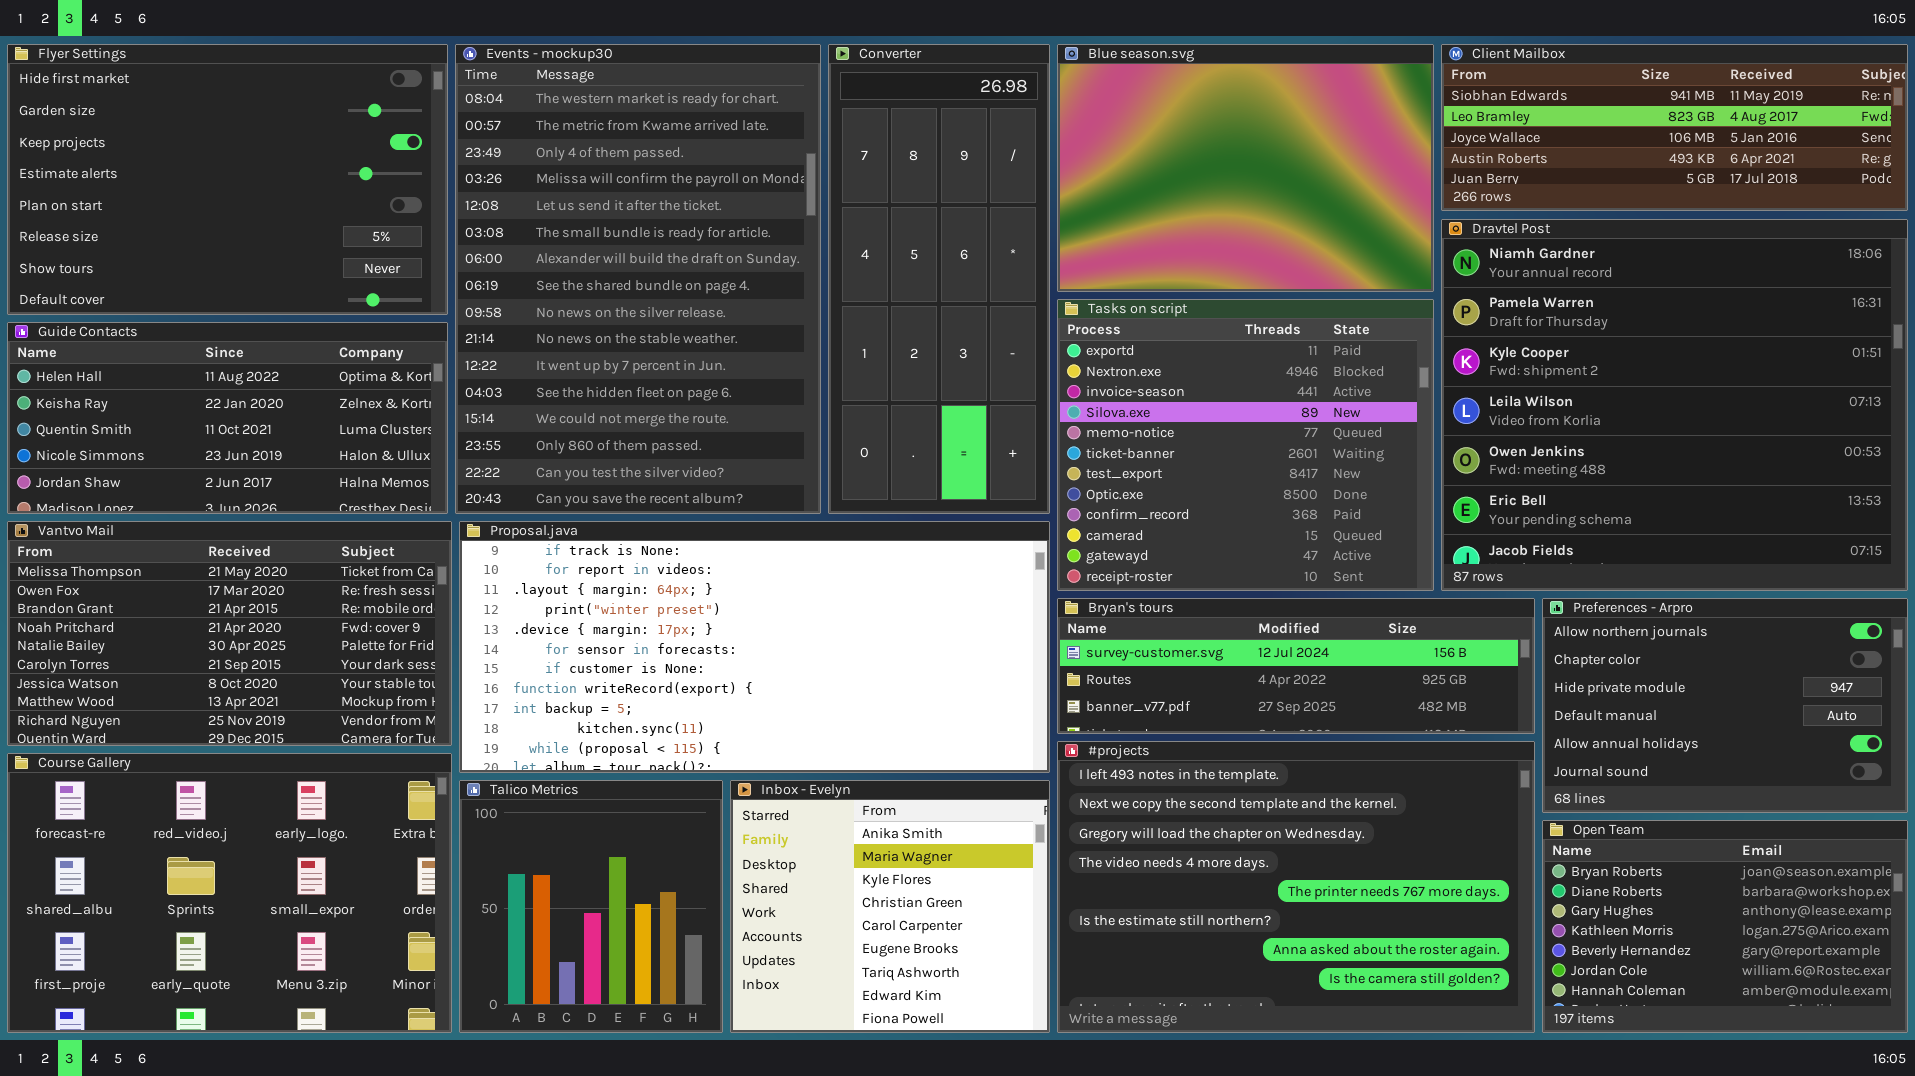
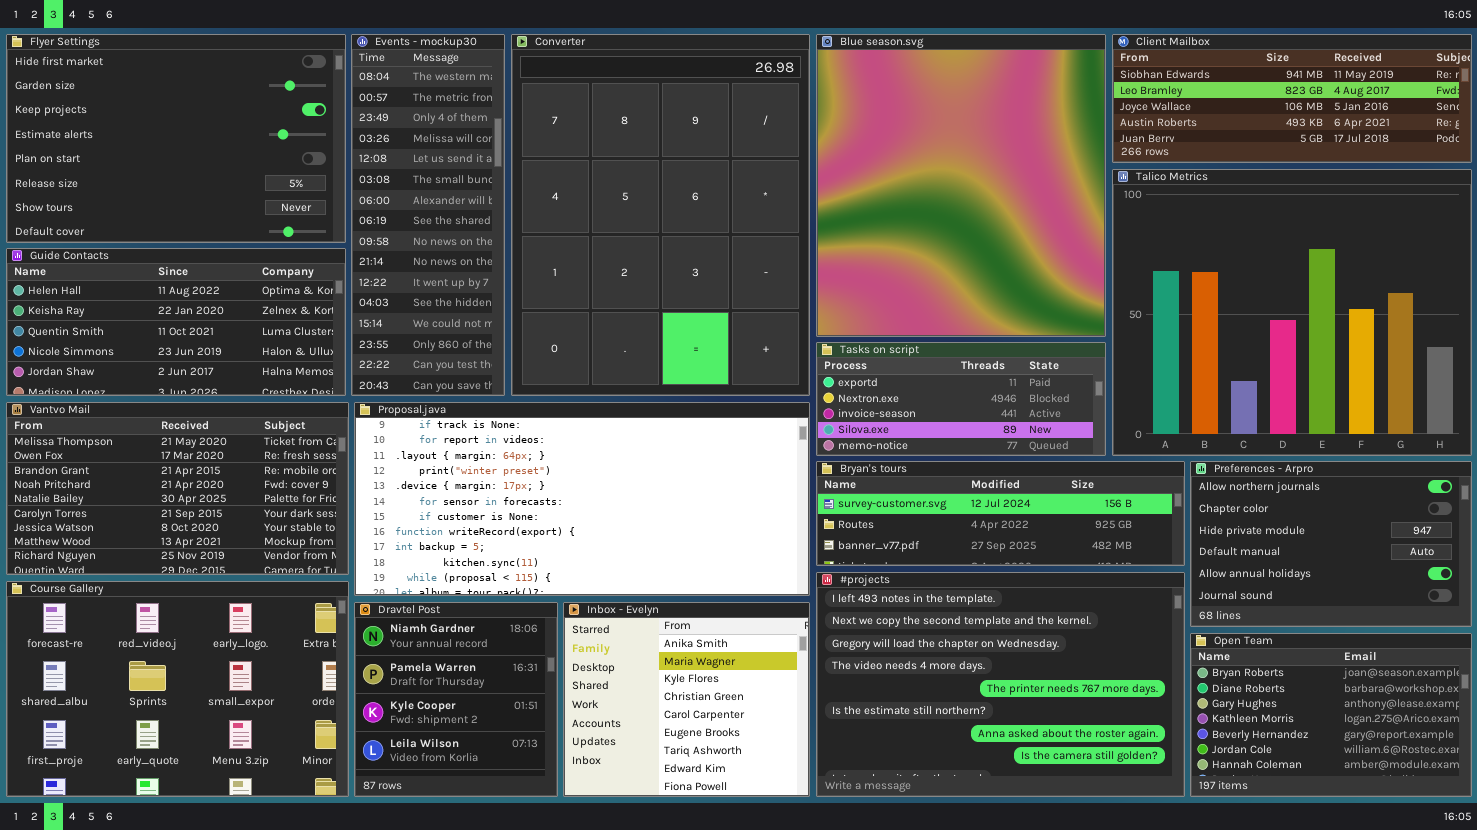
Events - mockup30: [455,44,821,514] -> [351,34,505,396], resized
Converter: [828,44,1050,514] -> [511,34,810,396], resized
Blue season.svg: [1057,44,1434,292] -> [816,34,1106,337], resized
Dravtel Post: [1441,219,1908,591] -> [354,602,558,797], moved, resized
Tasks on script: [1057,299,1434,591] -> [816,342,1106,456], resized
Talico Metrics: [459,780,723,1033] -> [1112,169,1472,456], moved, resized

